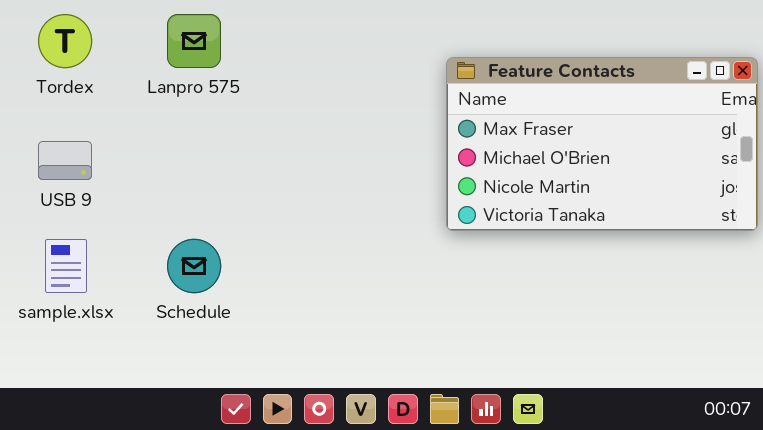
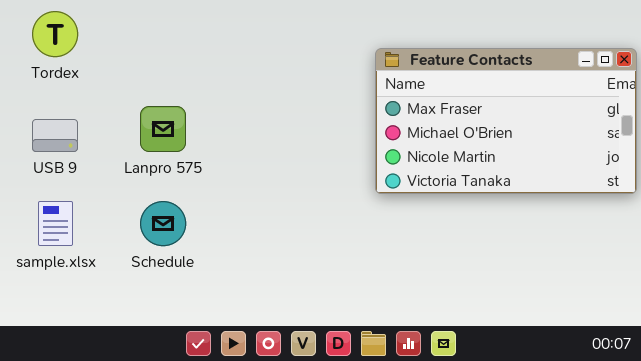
Lanpro 575: [167,14,221,68] -> [140,106,186,152], moved

